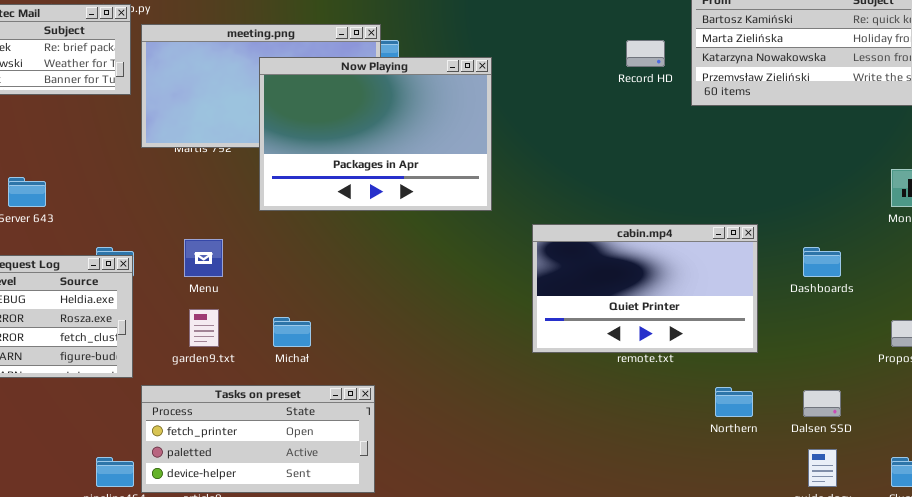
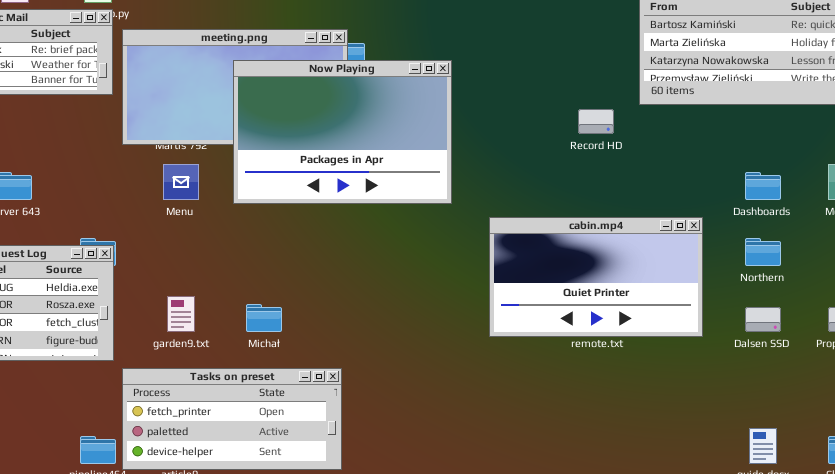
Record HD: [626,40,665,67] -> [578,109,614,134], moved
Menu: [184,239,223,277] -> [163,164,199,200], moved
Dashboards: [803,247,841,277] -> [745,172,781,200], moved
Northern: [715,387,753,417] -> [745,238,781,266], moved
Dalsen SSD: [803,390,841,417] -> [745,307,781,332], moved

